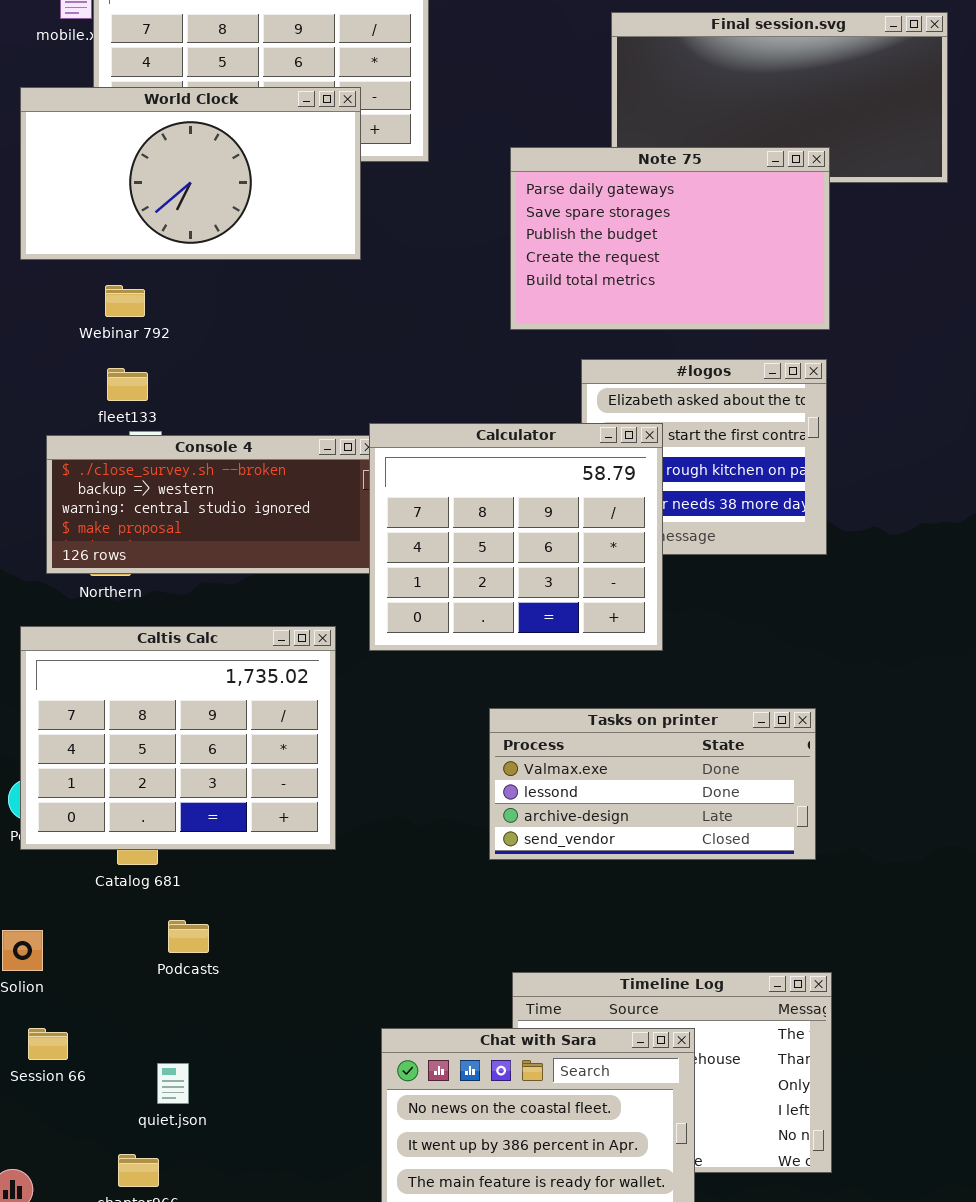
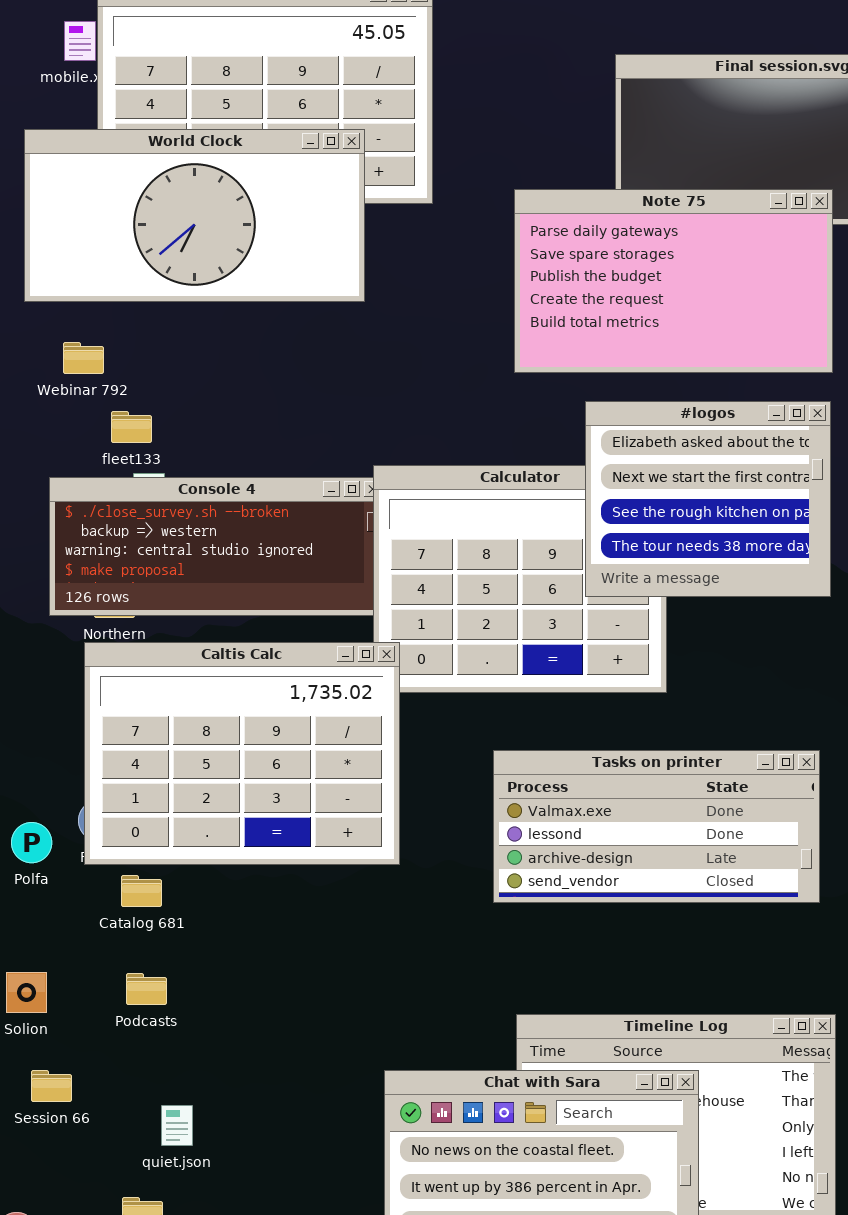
Webinar 792: [105,285,145,317] -> [63,342,104,374], moved
#logos: [581,359,827,555] -> [585,401,831,597], raised
Caltis Calc: [20,626,336,850] -> [84,642,400,865], moved
Podcasts: [168,920,209,953] -> [126,973,167,1005], moved

